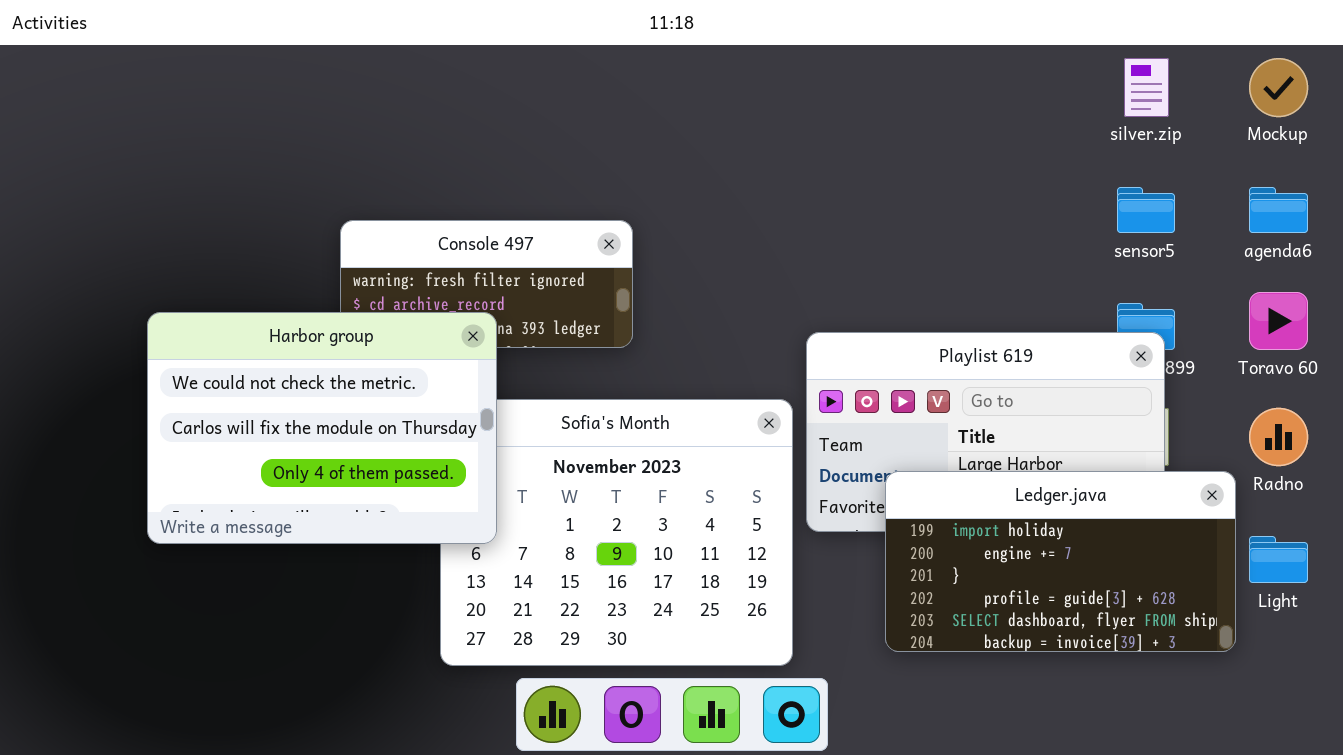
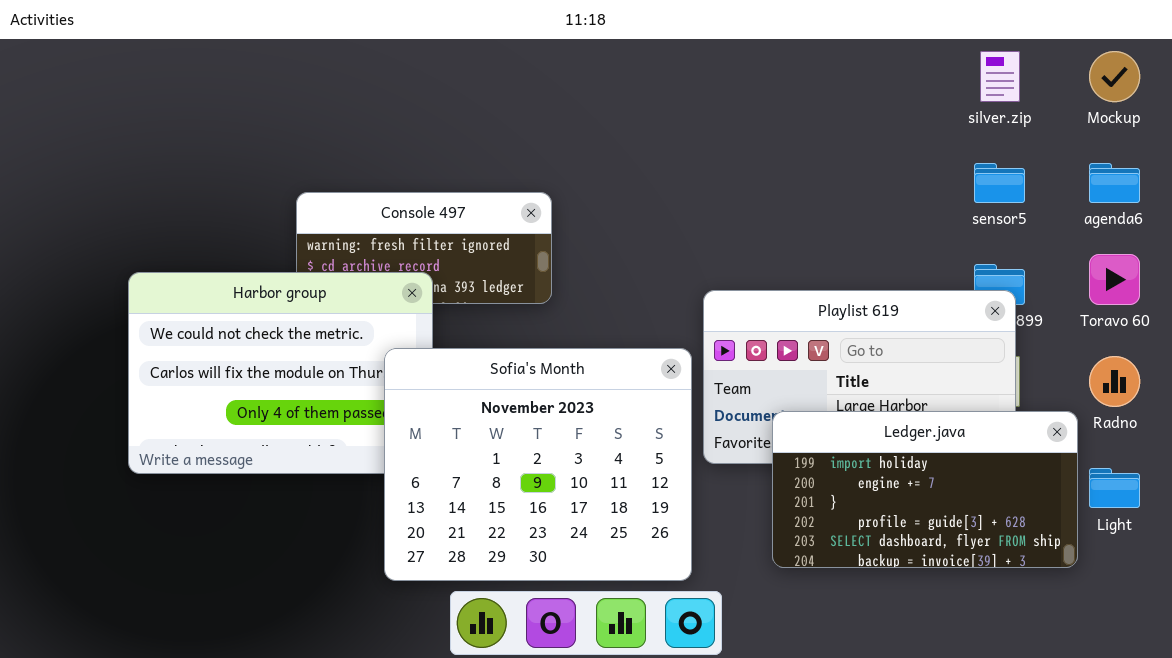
Sofia's Month: [440,399,793,666] -> [384,348,692,581], raised

